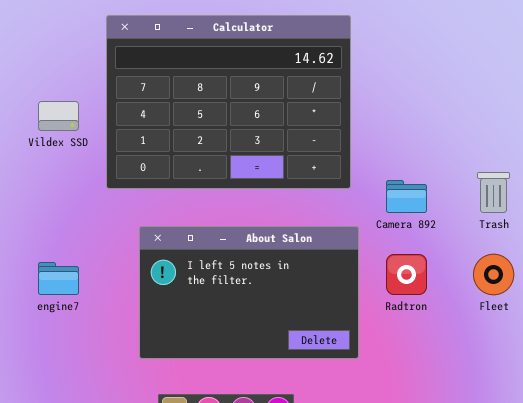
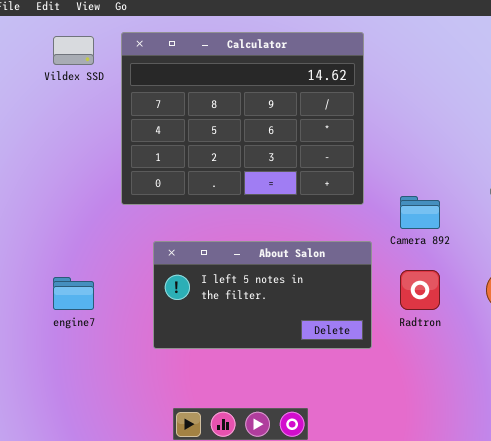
Vildex SSD: [38,101,79,131] -> [53,36,94,65], moved
About Salon: [139,226,359,359] -> [153,241,372,349], resized

